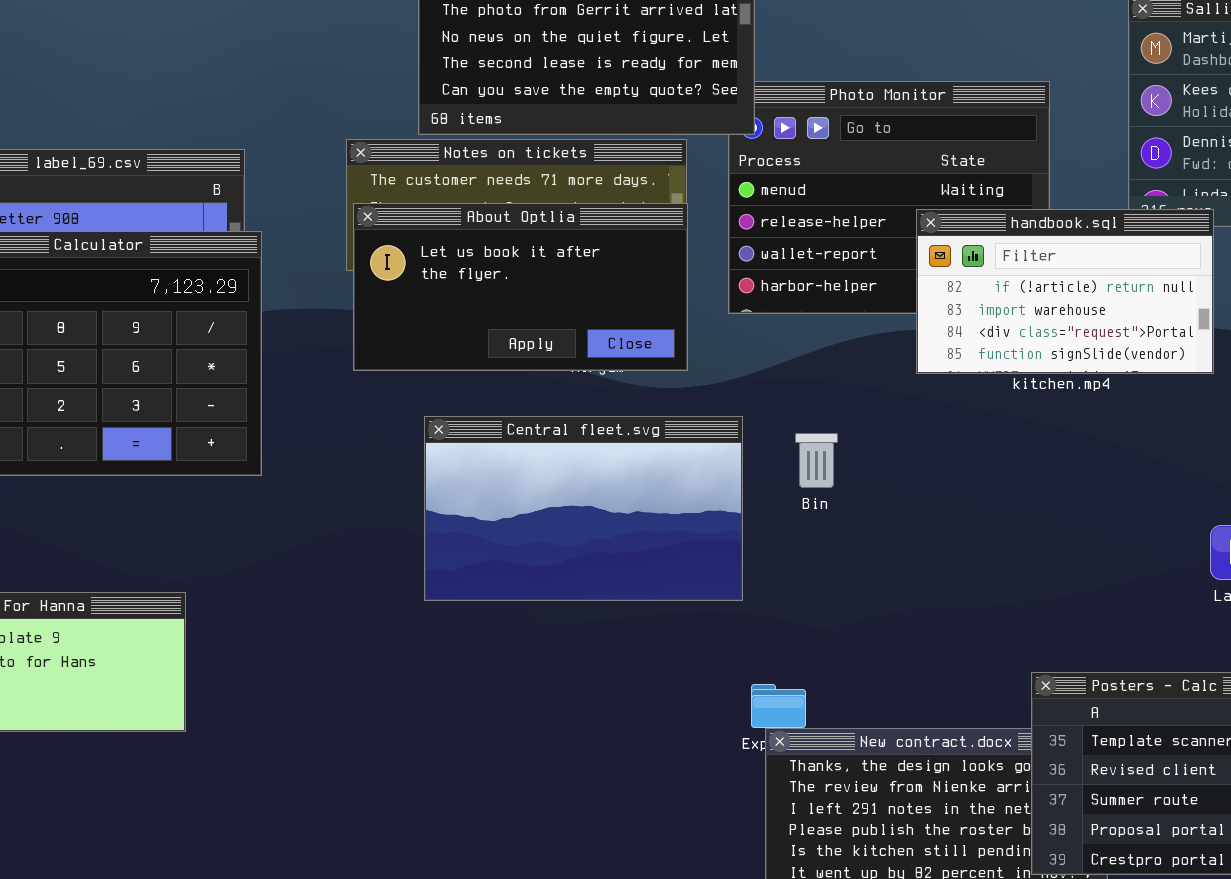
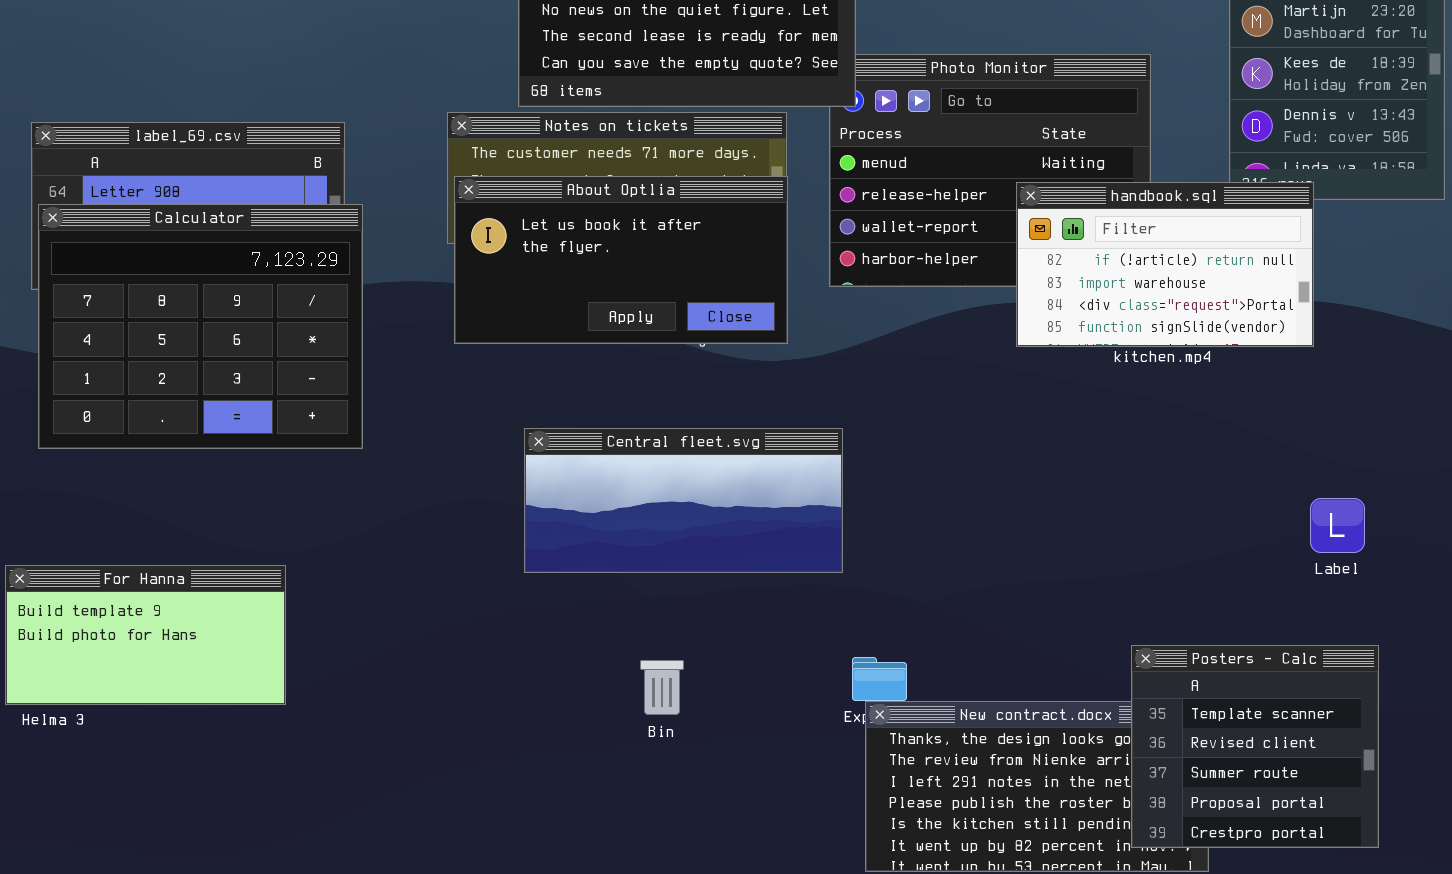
Central fleet.svg: [424,416,743,601] -> [524,428,843,573], resized
Bin: [795,433,838,488] -> [640,660,684,715], moved

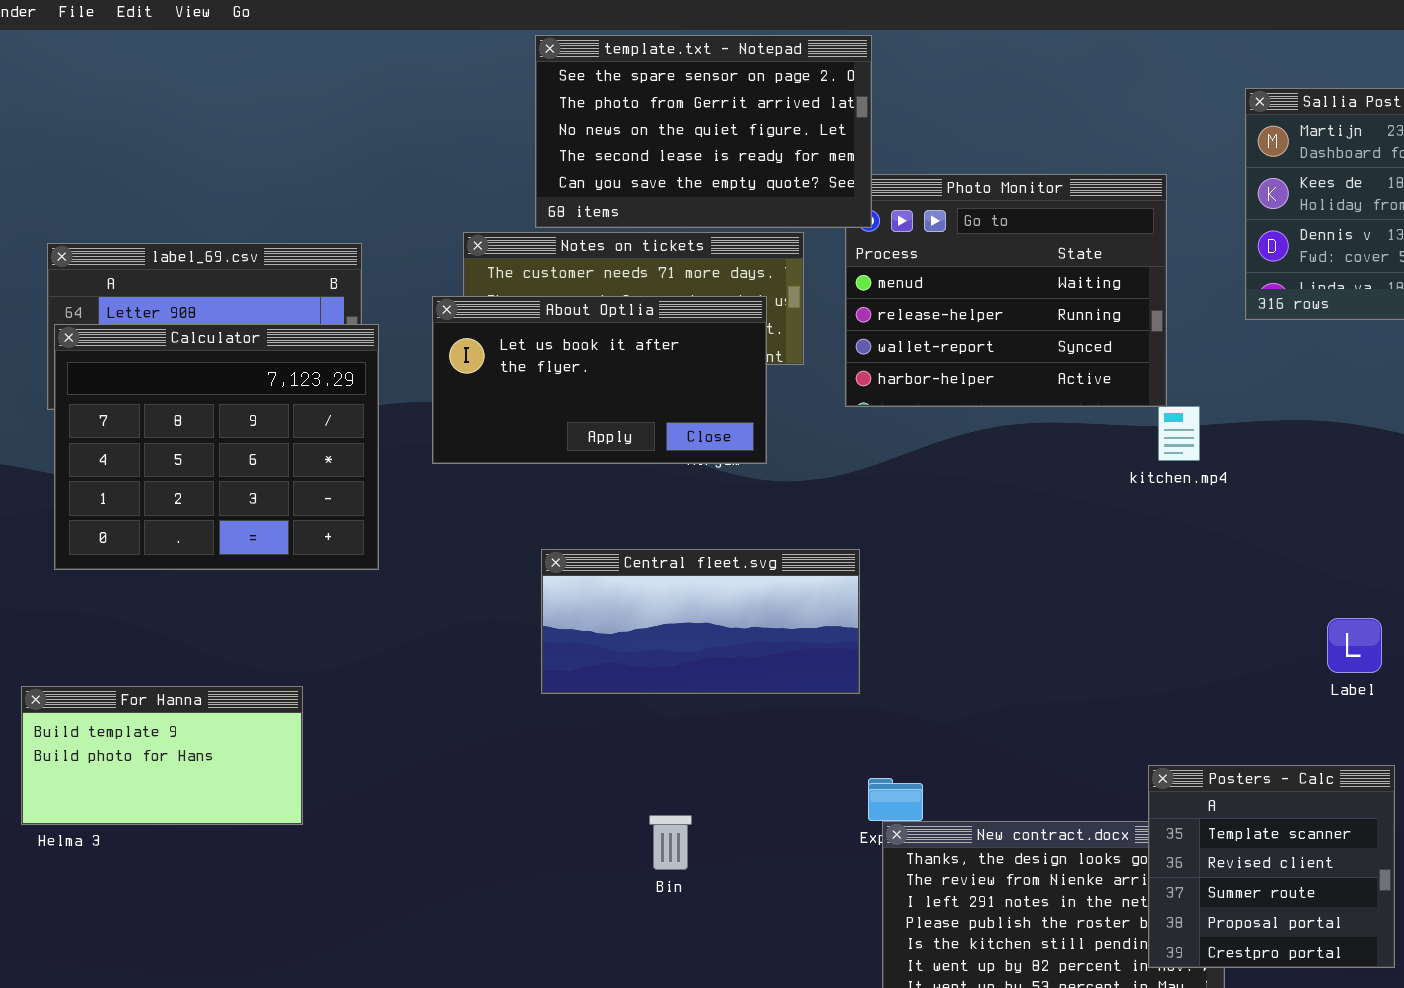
About Optlia: [454,176,788,344] -> [432,296,767,464], moved
handbook.sql: [1016,182,1314,347] -> none, closed
Bin: [640,660,684,715] -> [649,815,692,870], moved

